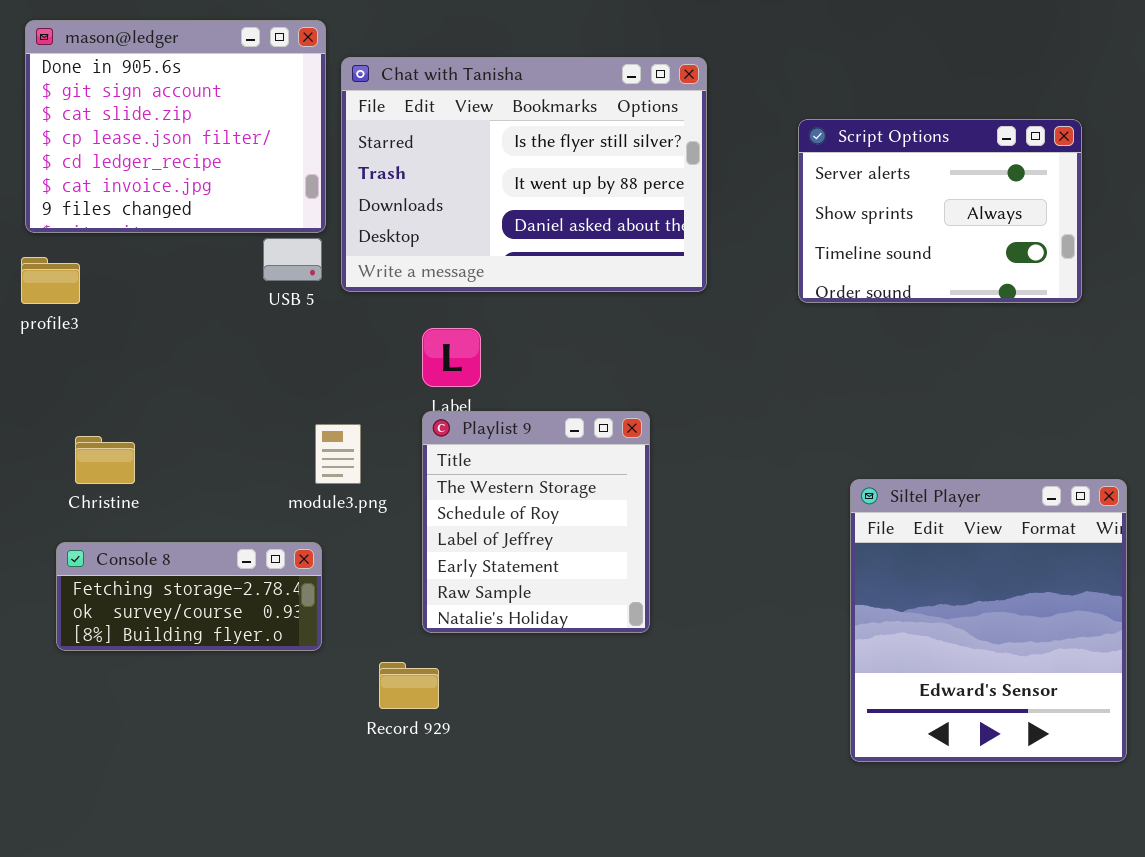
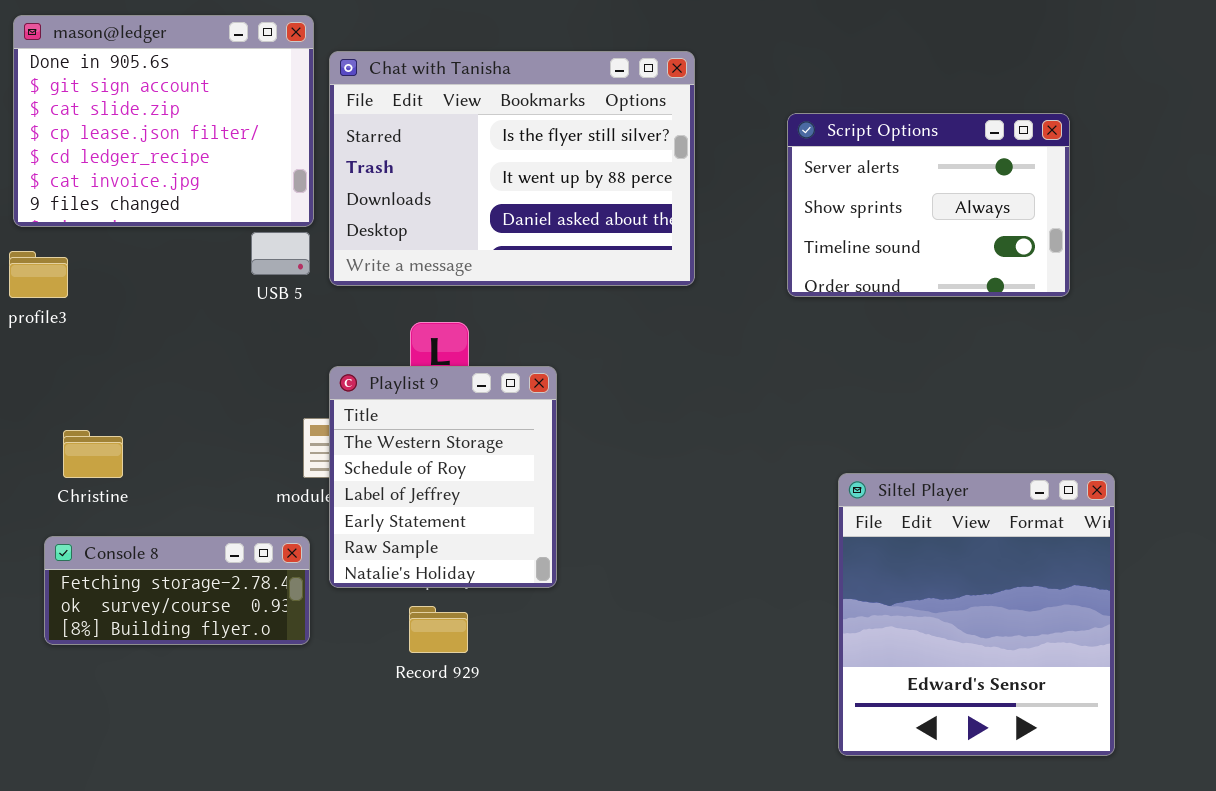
Playlist 9: [422,411,650,633] -> [329,366,557,588], moved
Record 929: [379,662,439,709] -> [409,606,468,653], moved

